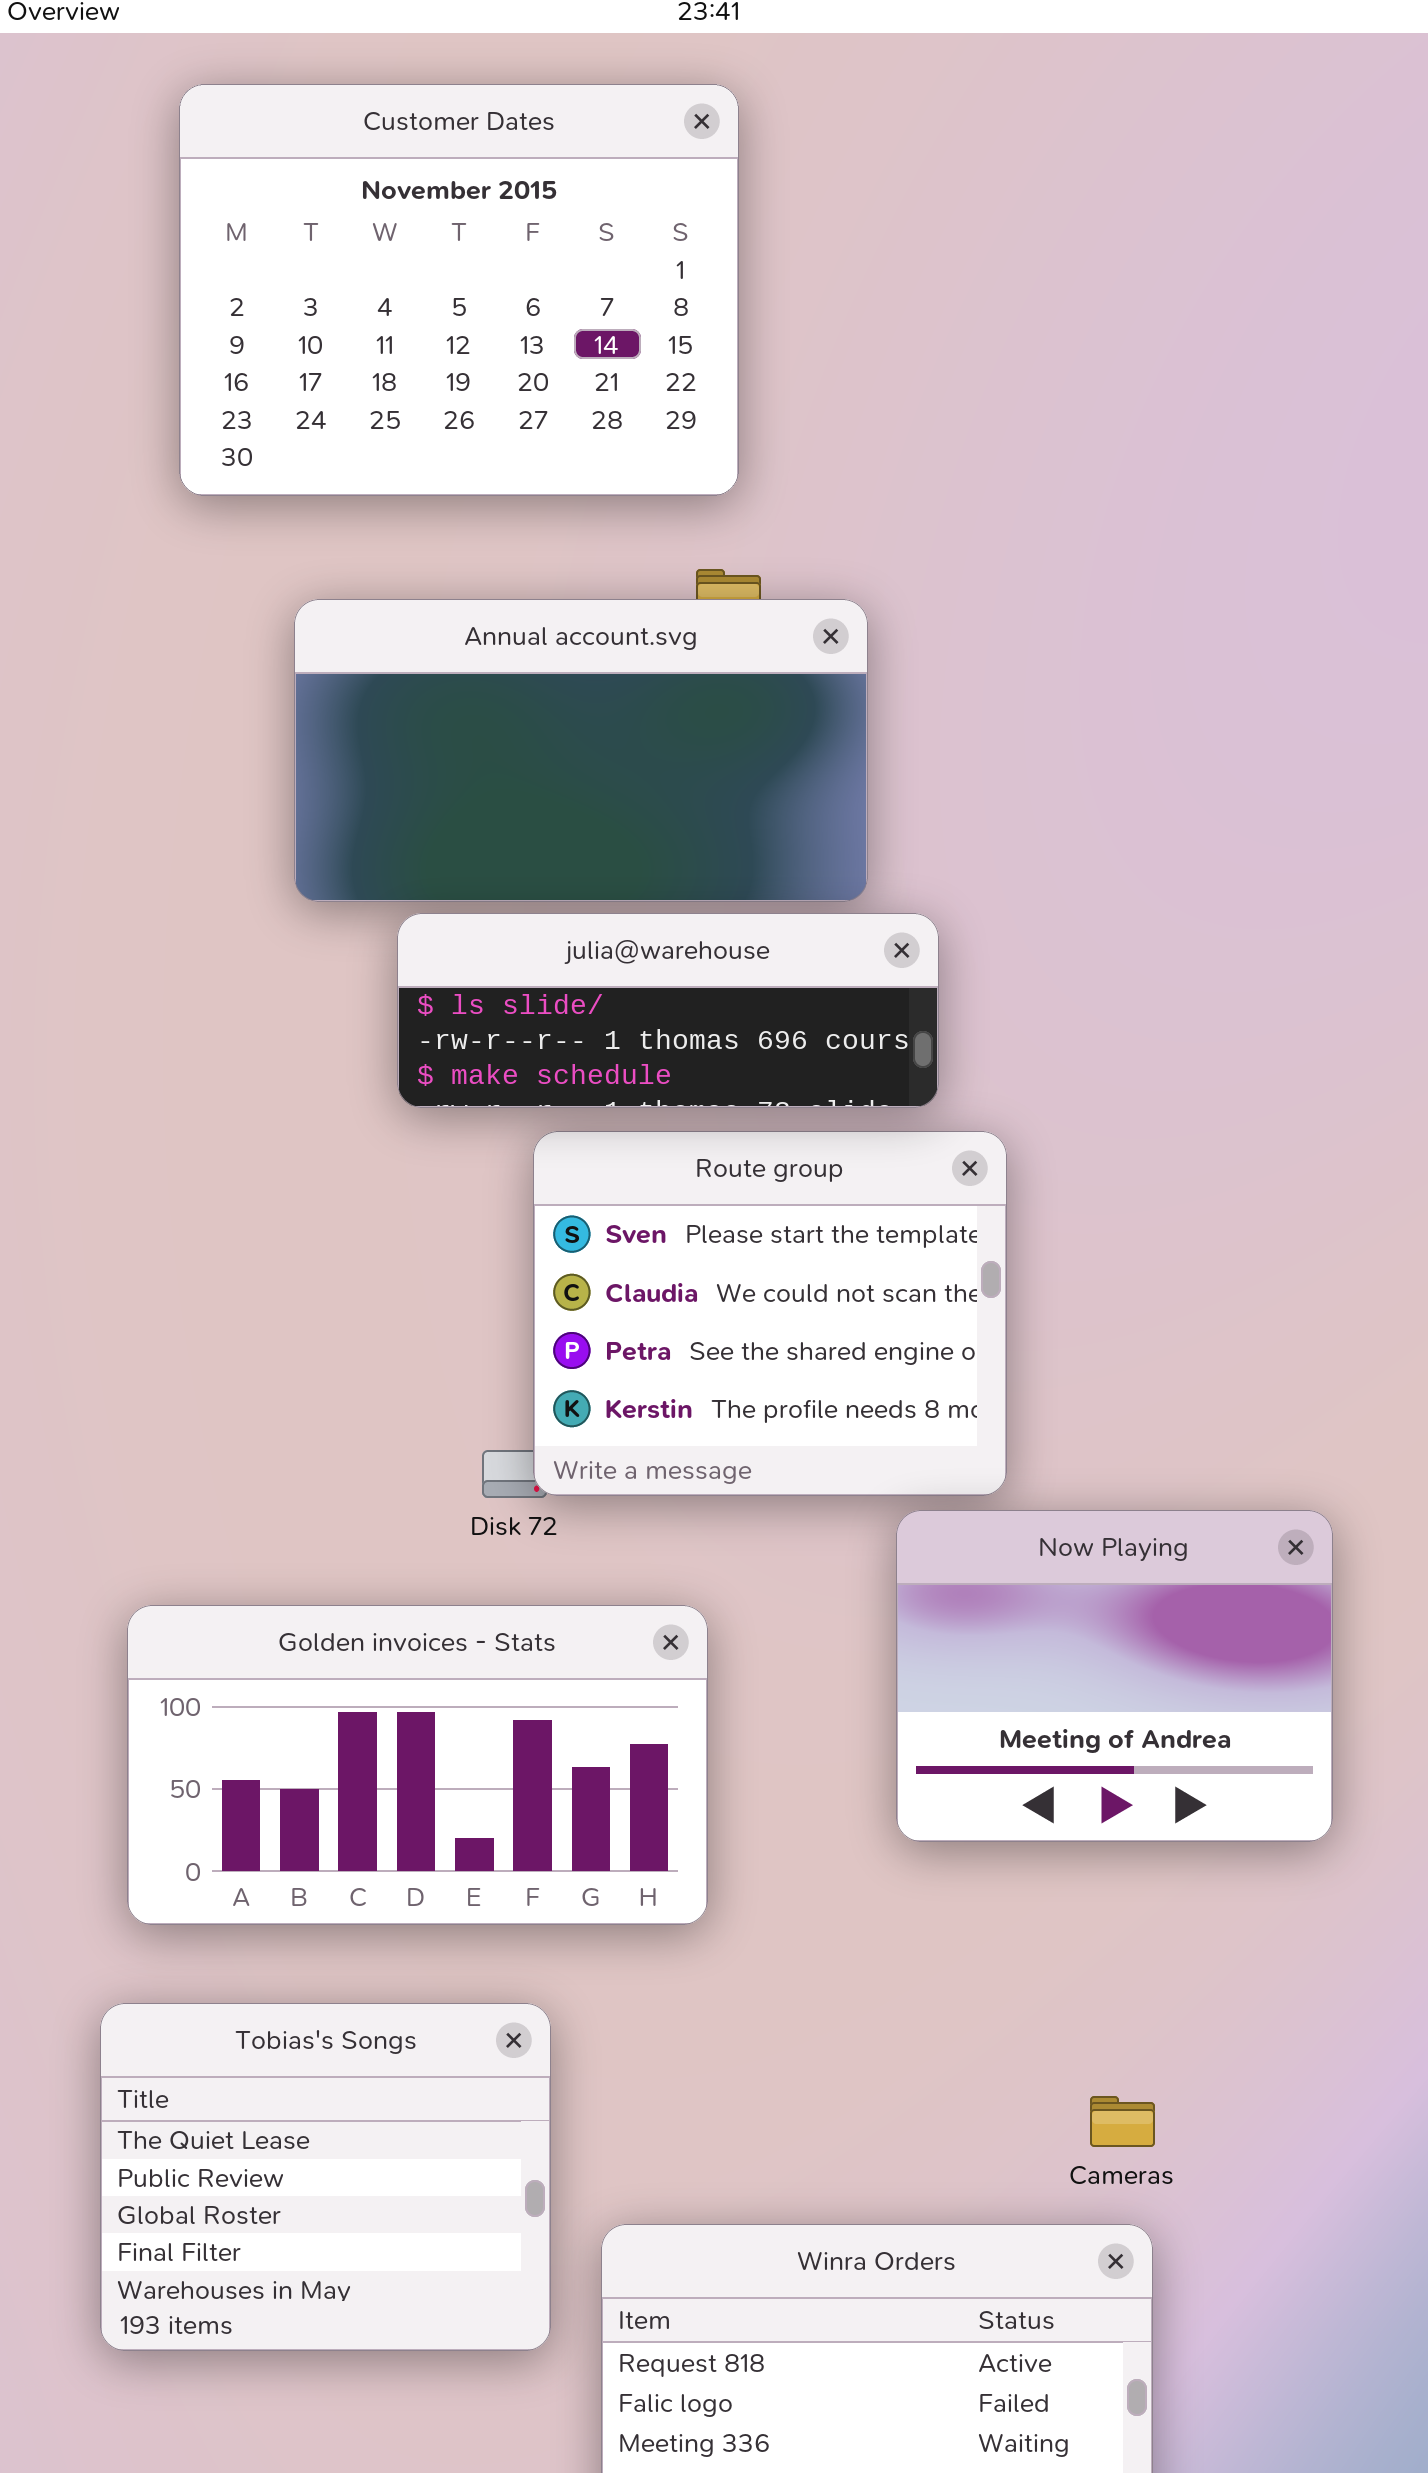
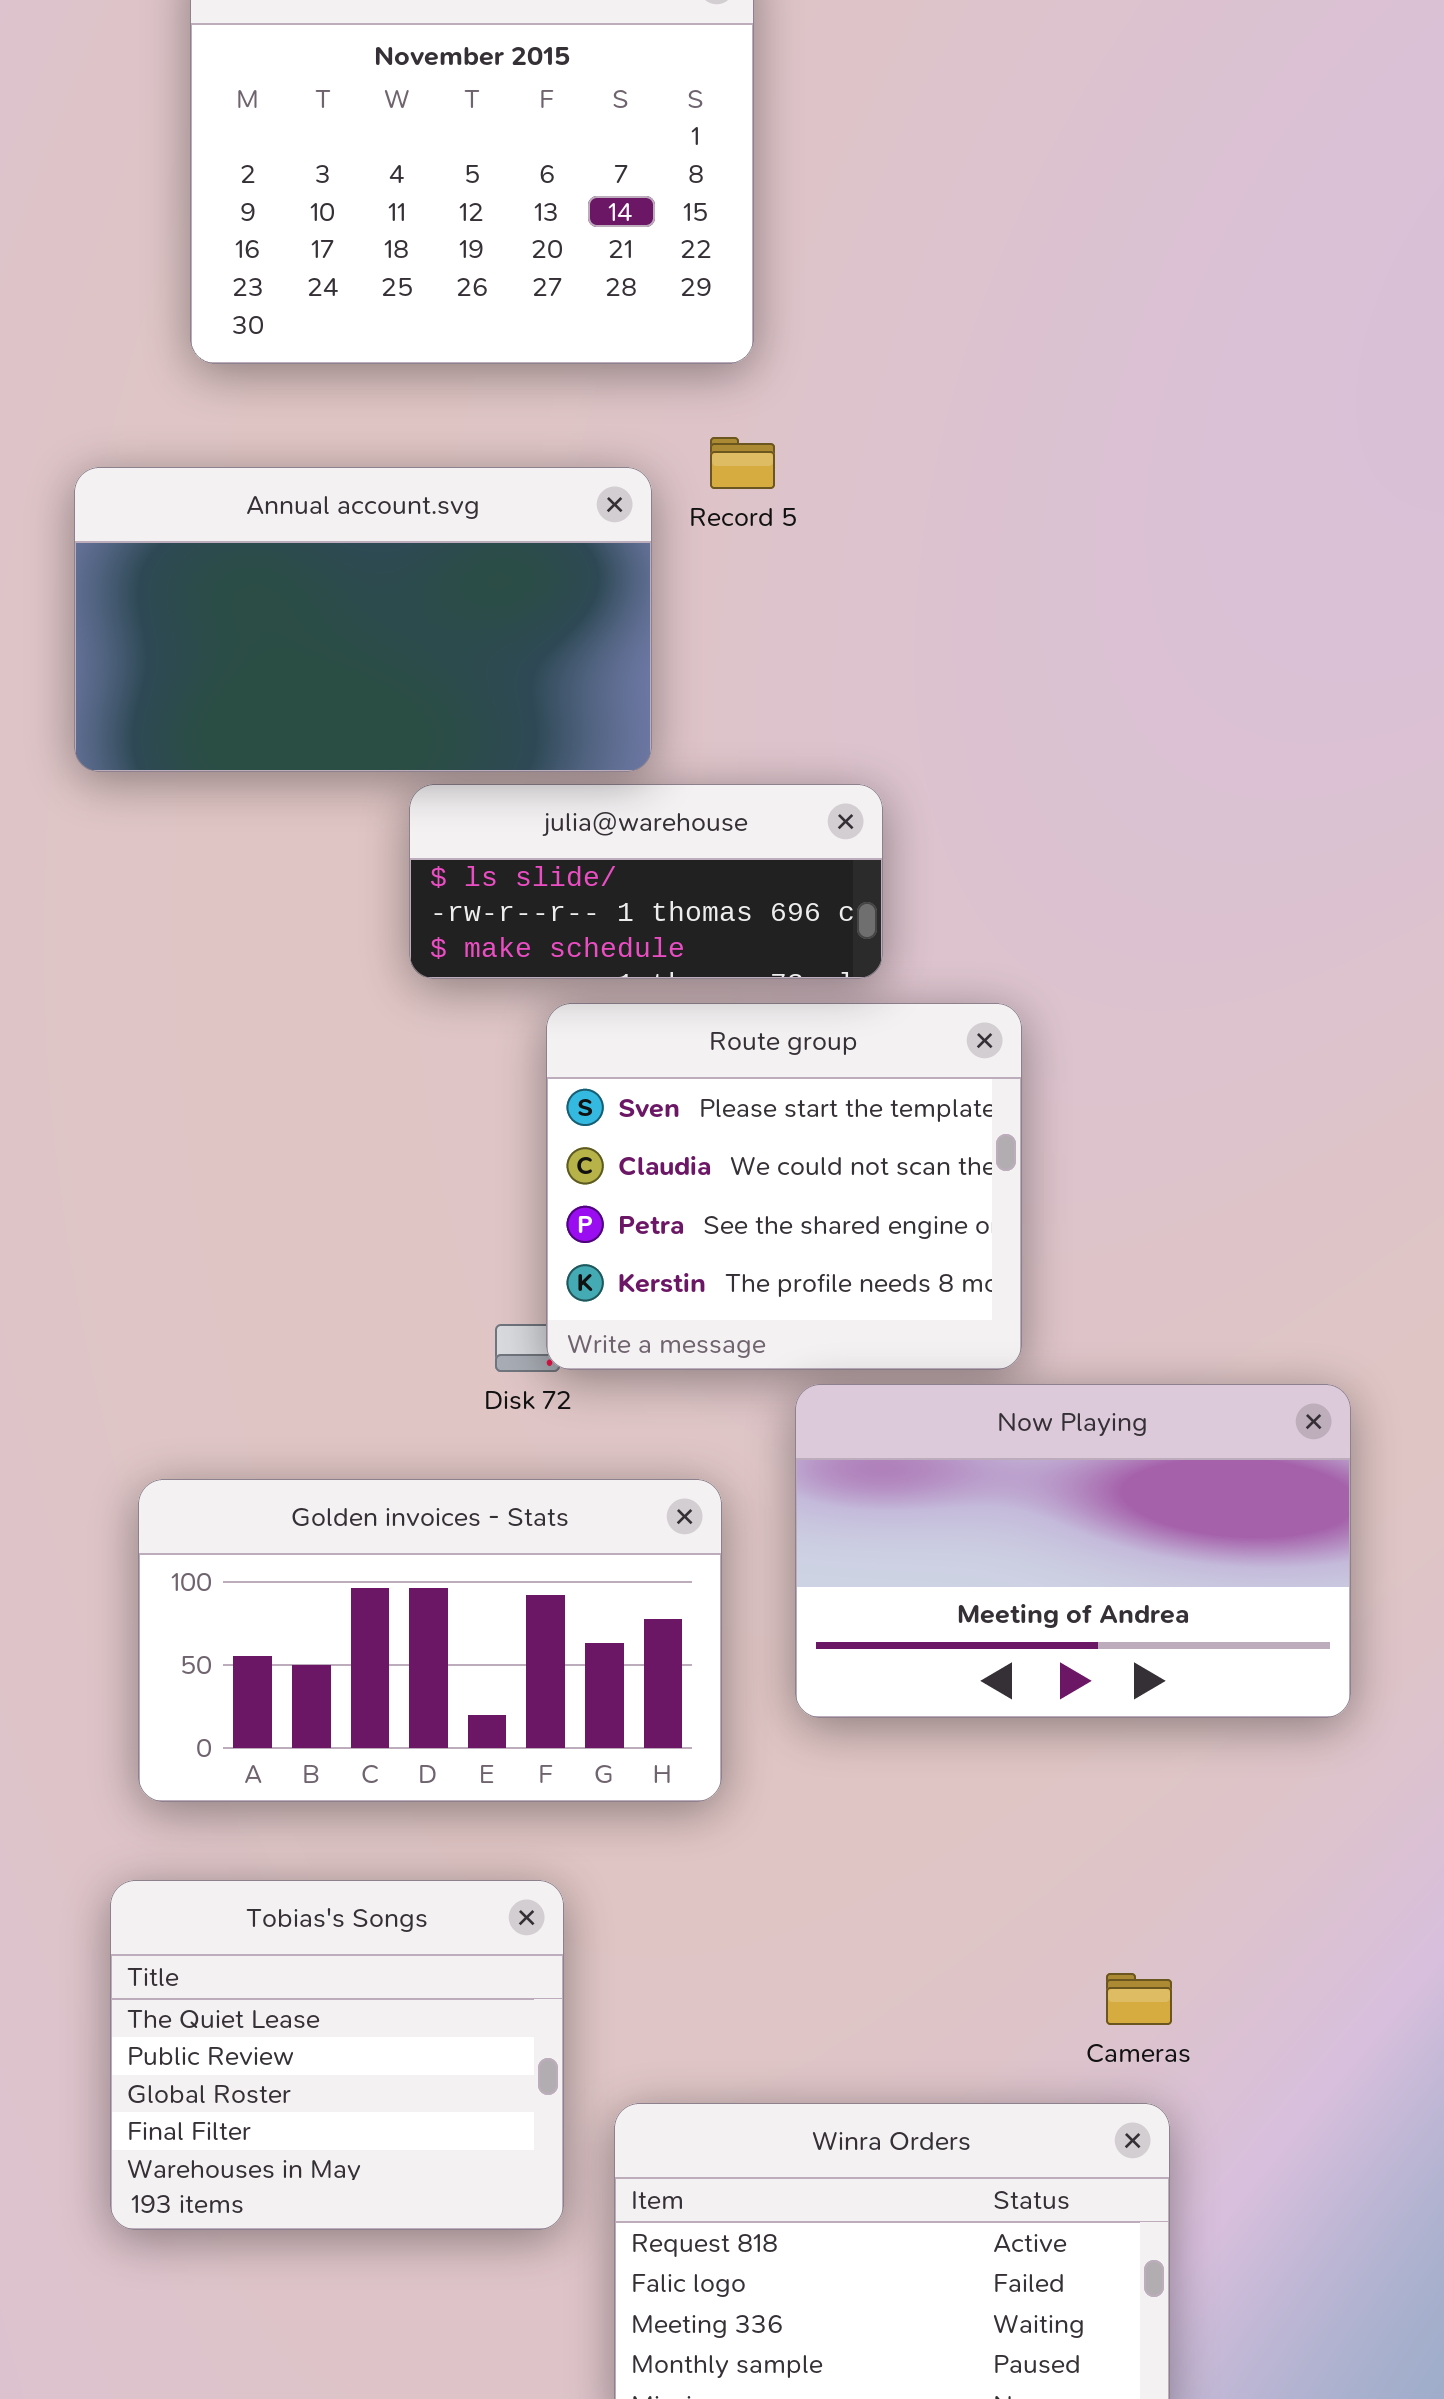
Annual account.svg: [294,599,868,902] -> [74,467,652,772], moved
julia@warehouse: [397,913,939,1108] -> [409,784,883,979], resized
Now Playing: [896,1510,1333,1842] -> [795,1384,1351,1718], resized

